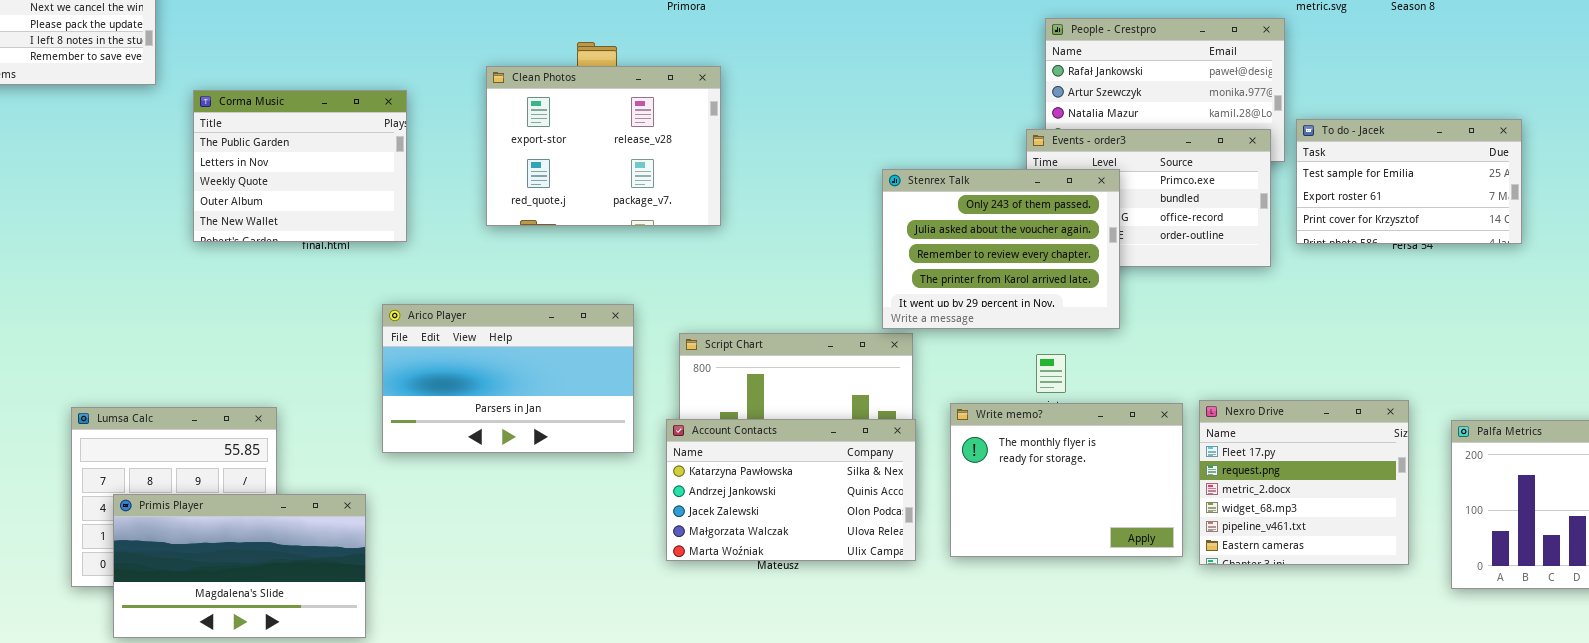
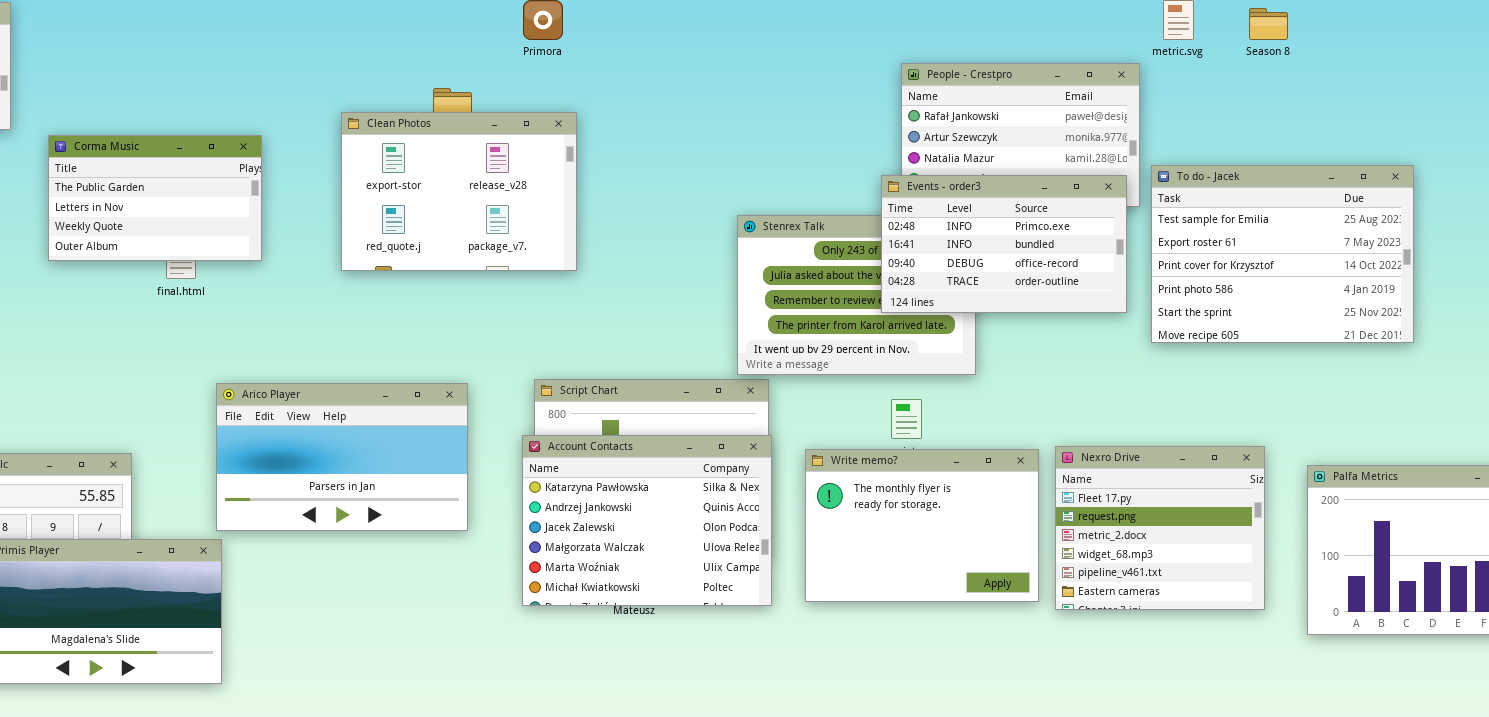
Corma Music: [193,90,407,242] -> [48,135,262,261], resized
To do - Jacek: [1296,119,1522,244] -> [1151,165,1414,343], resized
Events - order3: [1026,129,1271,267] -> [881,175,1127,313], raised
Arico Player: [382,304,634,453] -> [216,383,468,531], moved
Account Contacts: [666,419,916,561] -> [522,435,772,606], resized

